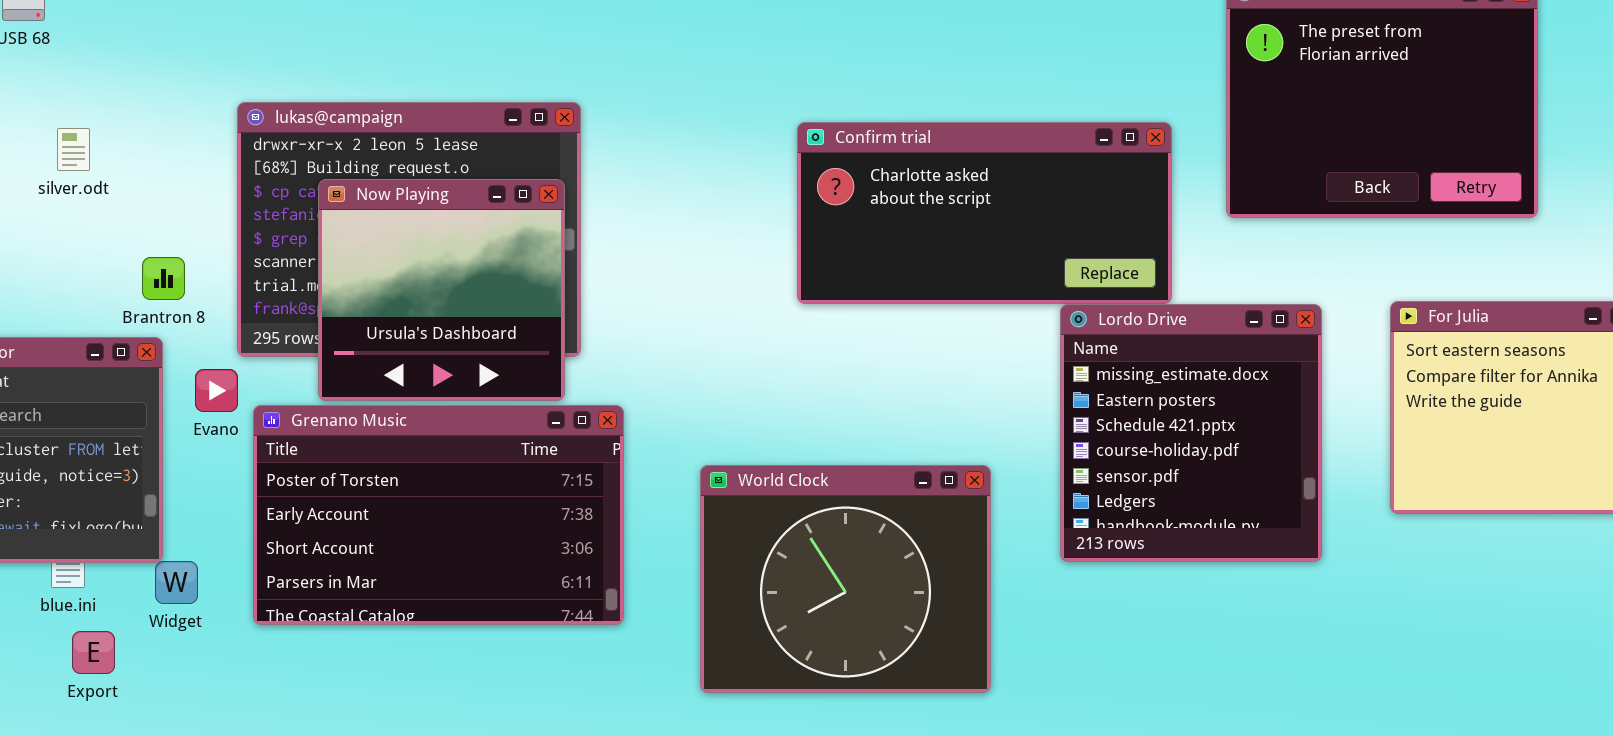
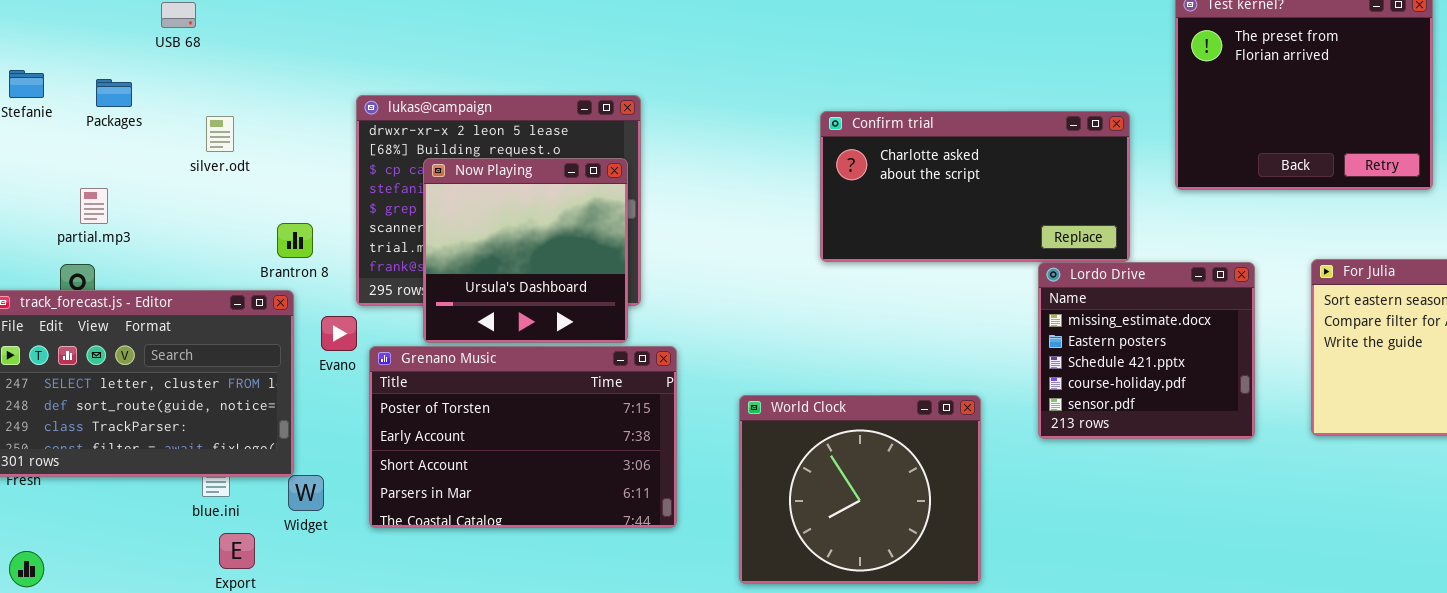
Lordo Drive: [1060,304,1322,562] -> [1038,262,1255,439], resized

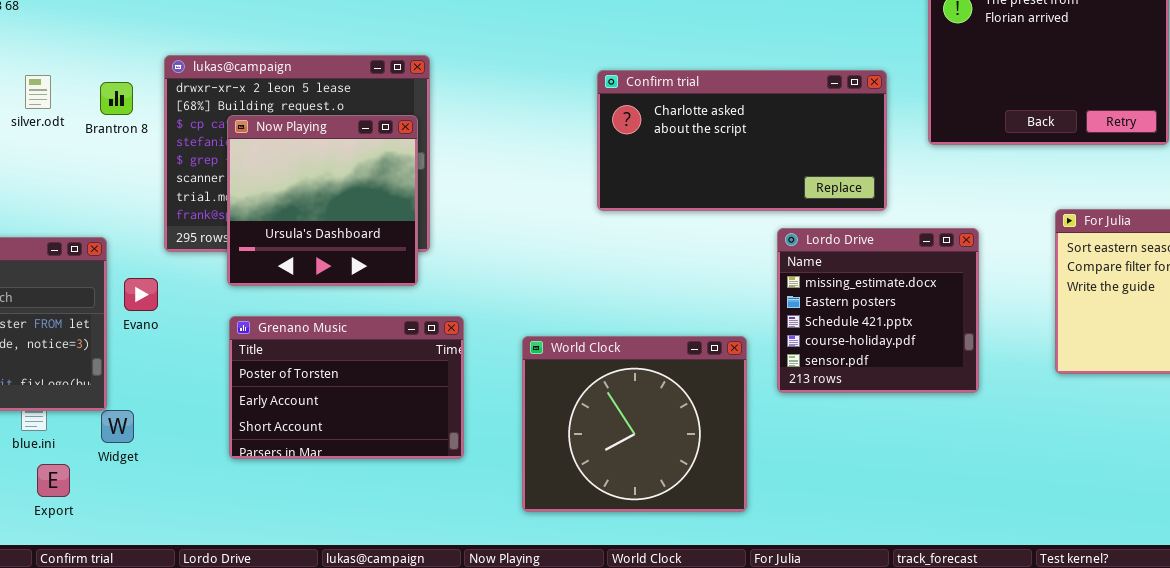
Brantron 8: [277,223,313,258] -> [100,82,133,115], moved
Lordo Drive: [1038,262,1255,439] -> [777,228,979,393], moved
Evano: [321,316,357,351] -> [124,278,158,311], moved
Grenano Music: [369,346,677,528] -> [229,316,464,459], resized

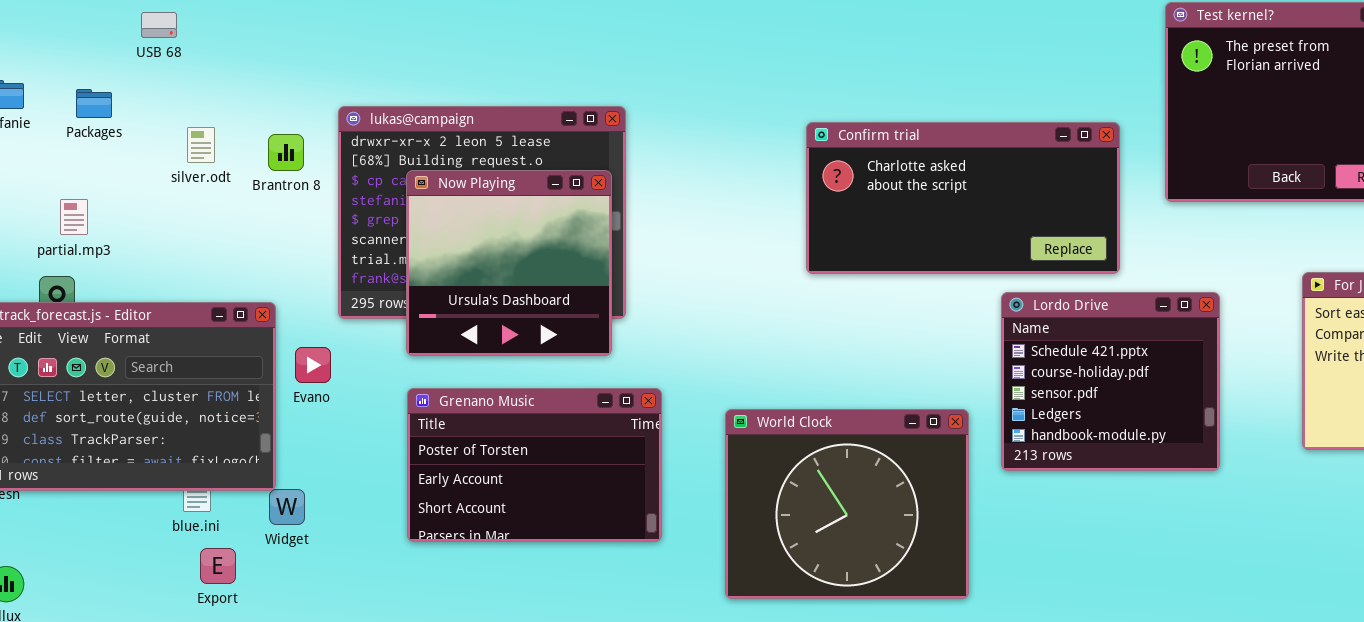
Lordo Drive: [777,228,979,393] -> [1001,292,1220,471], scrolled down 2 rows

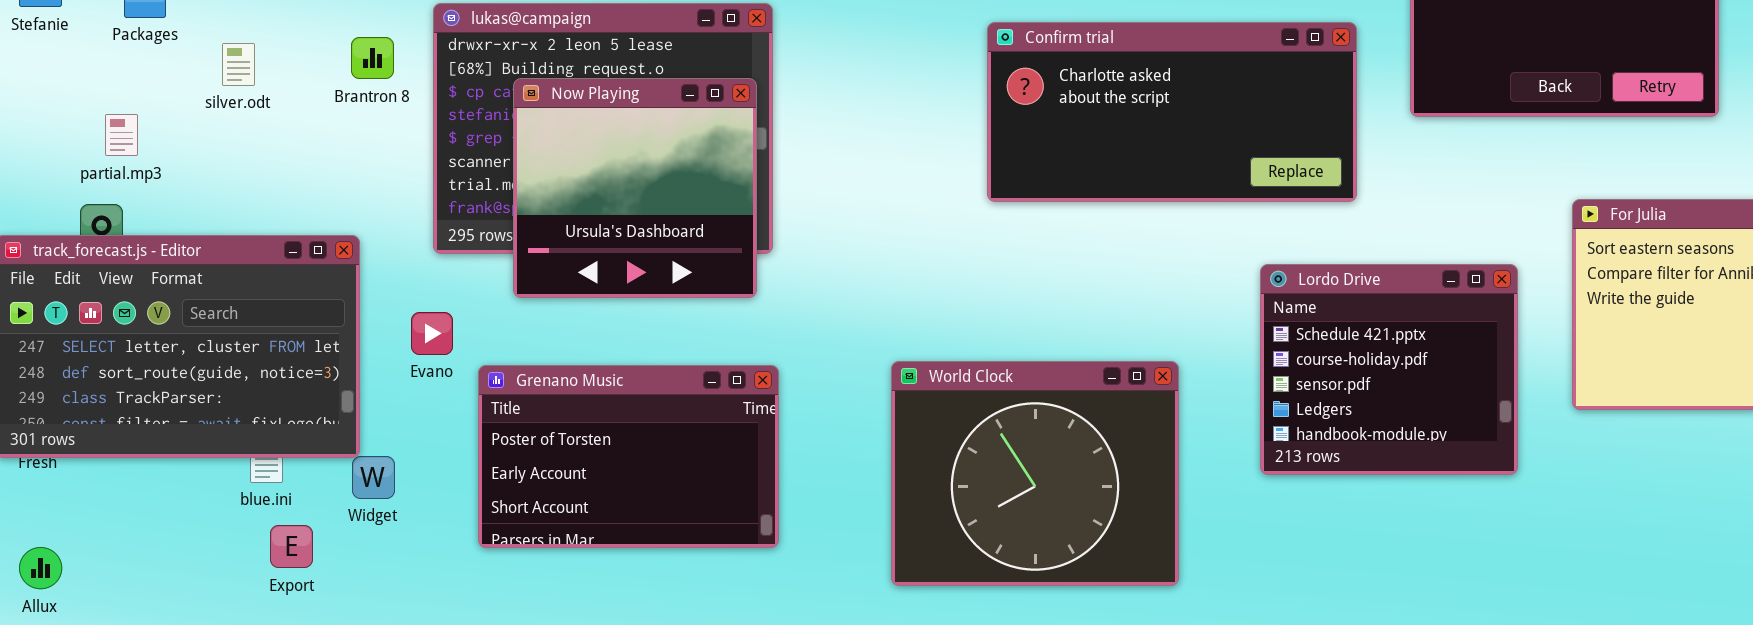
silver.odt: [187,127,215,163] -> [222,43,255,86], moved
Lordo Drive: [1001,292,1220,471] -> [1260,264,1518,475], moved
Evano: [295,347,331,383] -> [411,312,453,355], moved
Grenano Music: [407,388,662,542] -> [478,365,779,548], moved

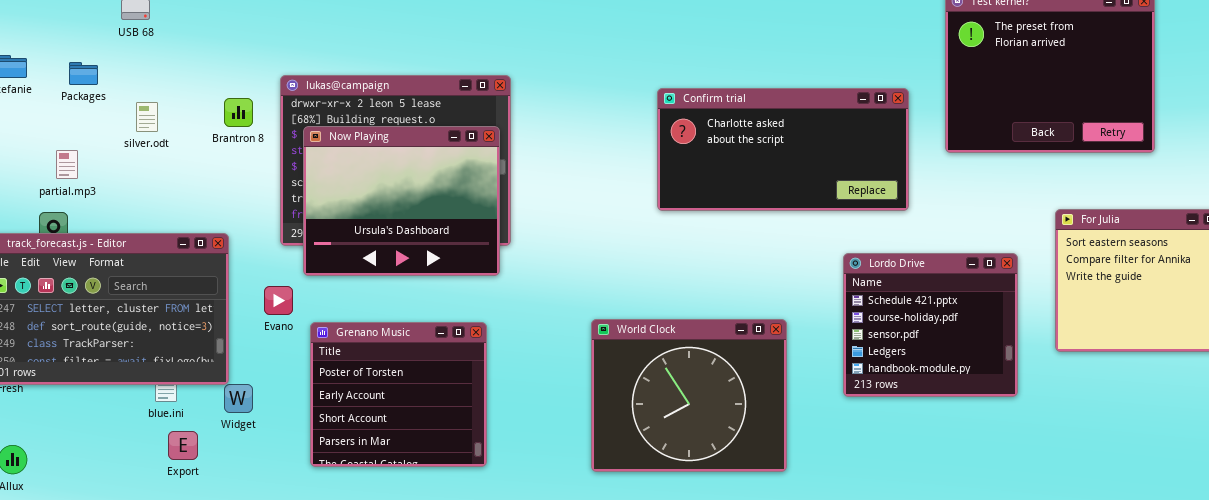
Now Playing: [513,78,757,298] -> [303,126,500,276], resized
Grenano Music: [478,365,779,548] -> [310,322,487,467], resized

